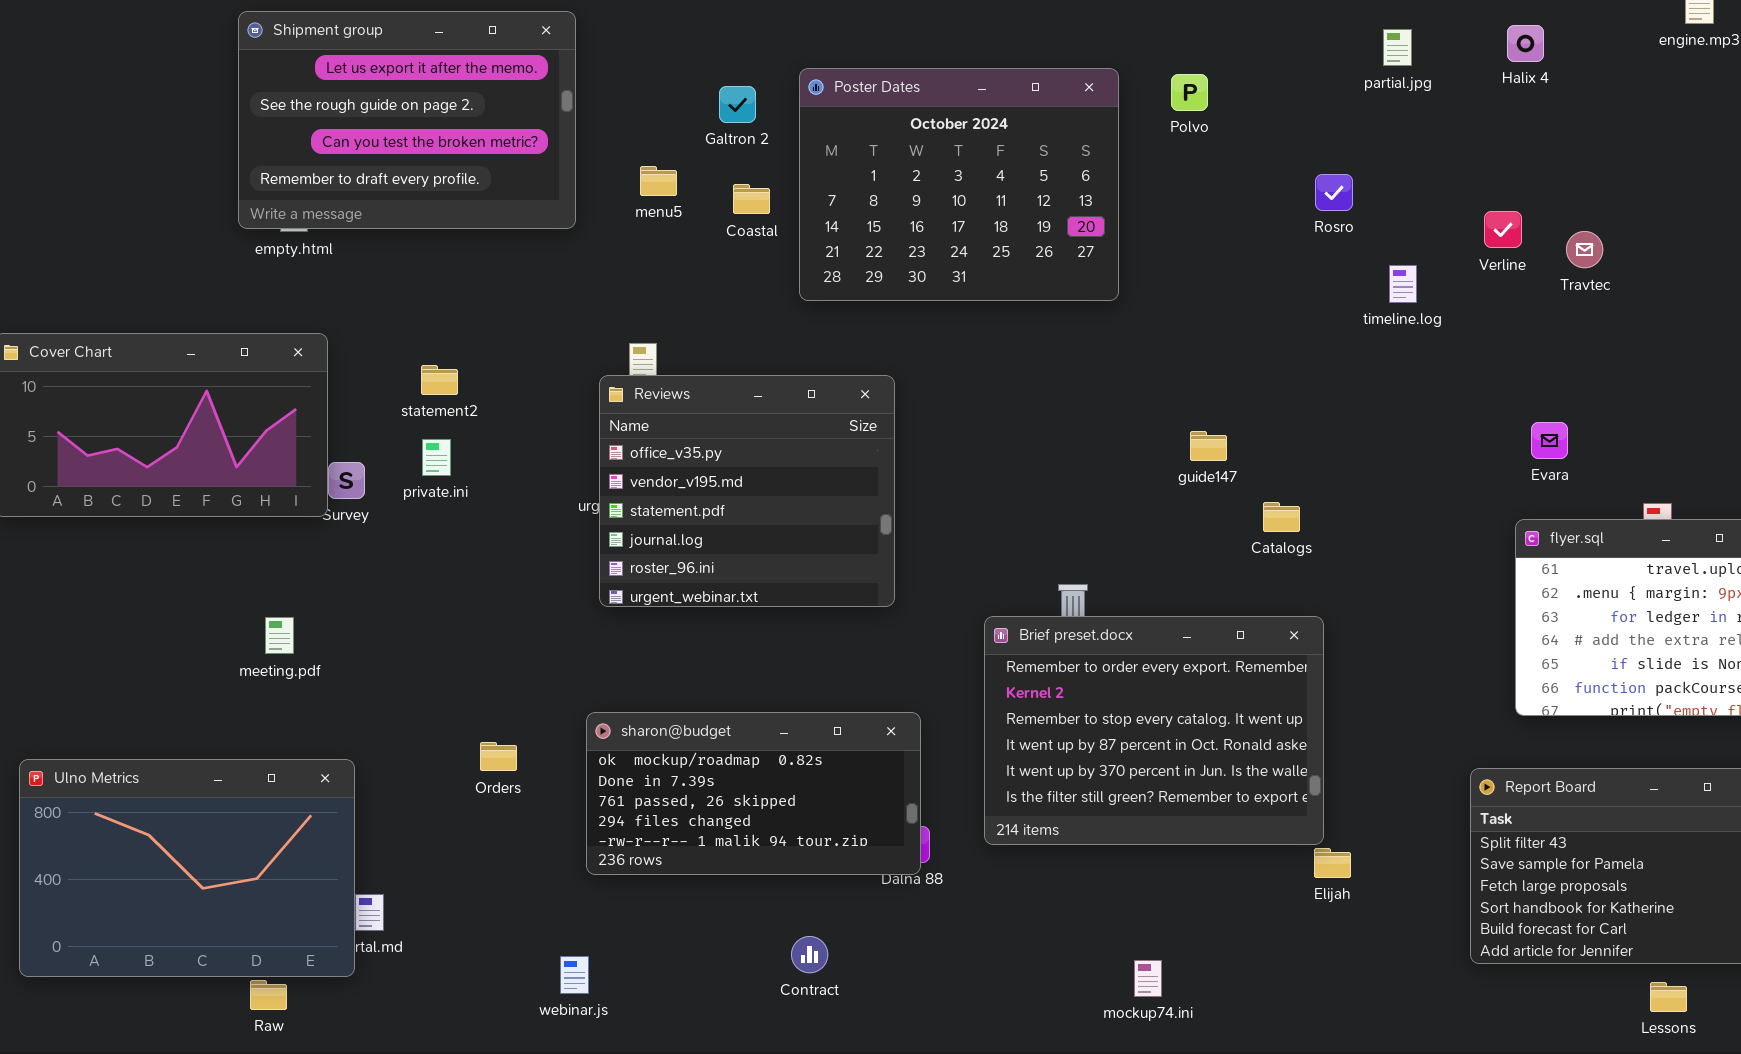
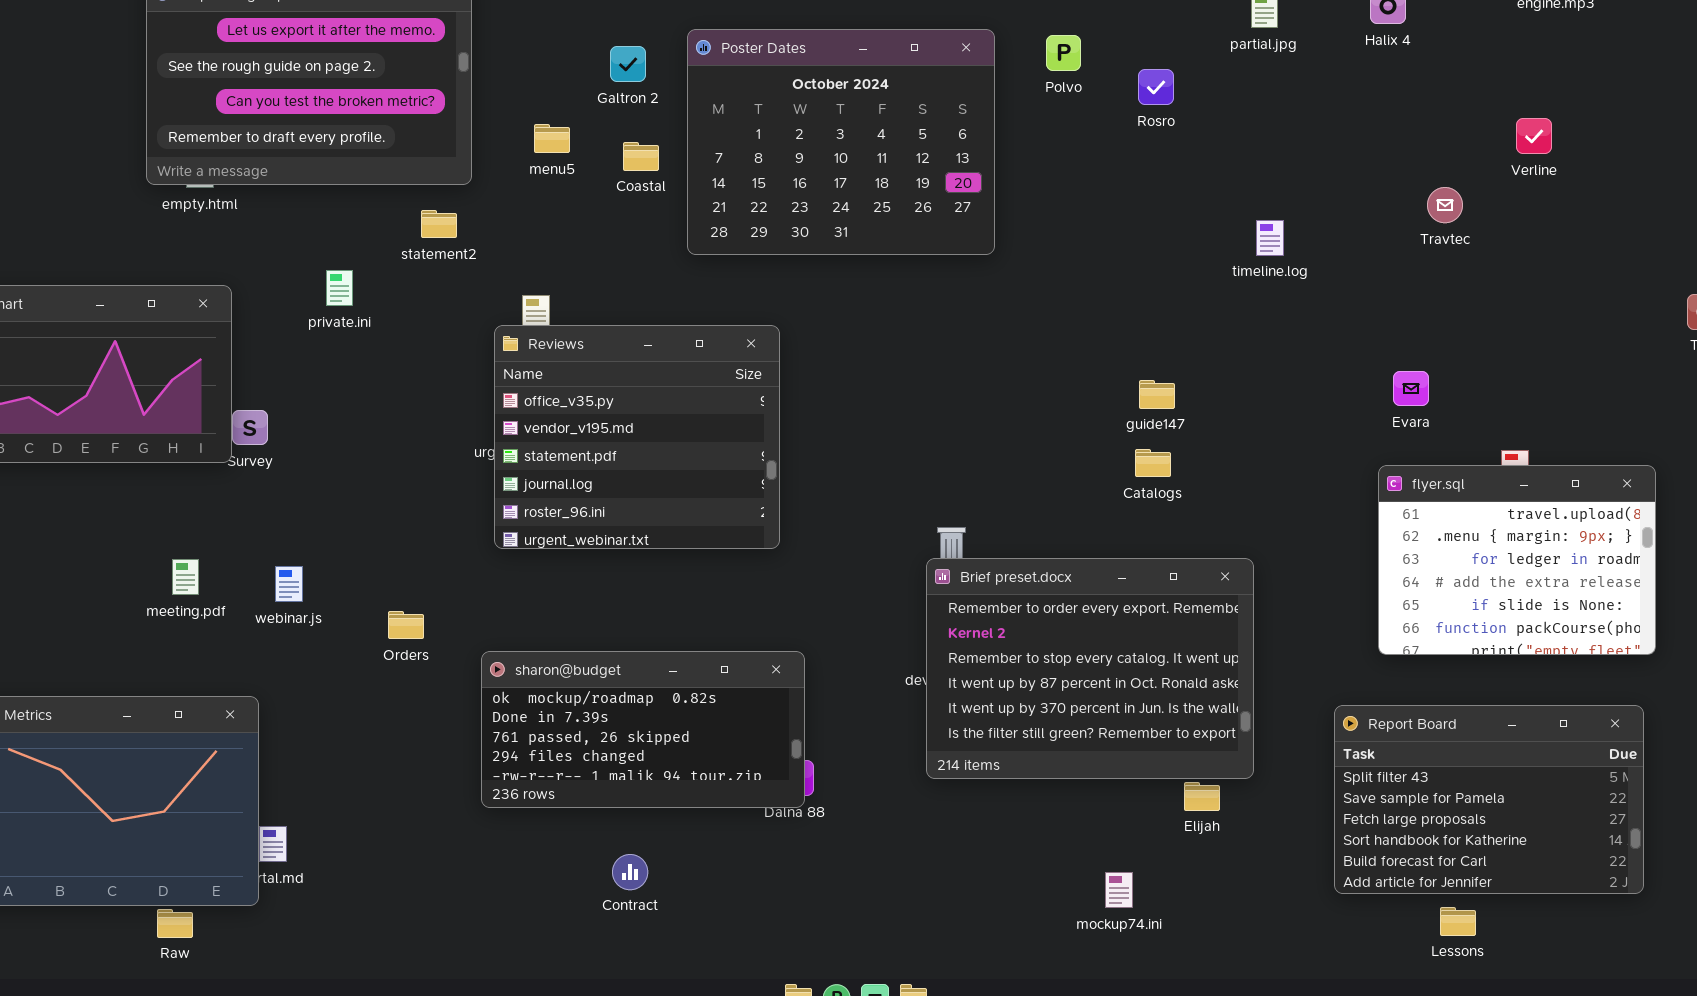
Rosro: [1315,174,1353,211] -> [1138,69,1174,105], moved
Verline: [1484,211,1522,248] -> [1516,118,1552,154], moved
statement2: [421,365,458,395] -> [421,210,457,238], moved
guide147: [1190,431,1227,461] -> [1139,380,1175,409], moved
private.ini: [422,439,451,476] -> [326,270,353,306], moved
Brief preset.docx: [984,616,1324,845] -> [926,558,1254,779], moved
Orders: [480,742,517,771] -> [388,611,424,639], moved
Contract: [791,936,828,973] -> [612,854,648,890], moved
webinar.js: [560,956,589,994] -> [275,566,303,602], moved
mockup74.ini: [1134,960,1162,997] -> [1105,872,1133,908], moved
Lessons: [1650,982,1687,1012] -> [1440,907,1476,936], moved

